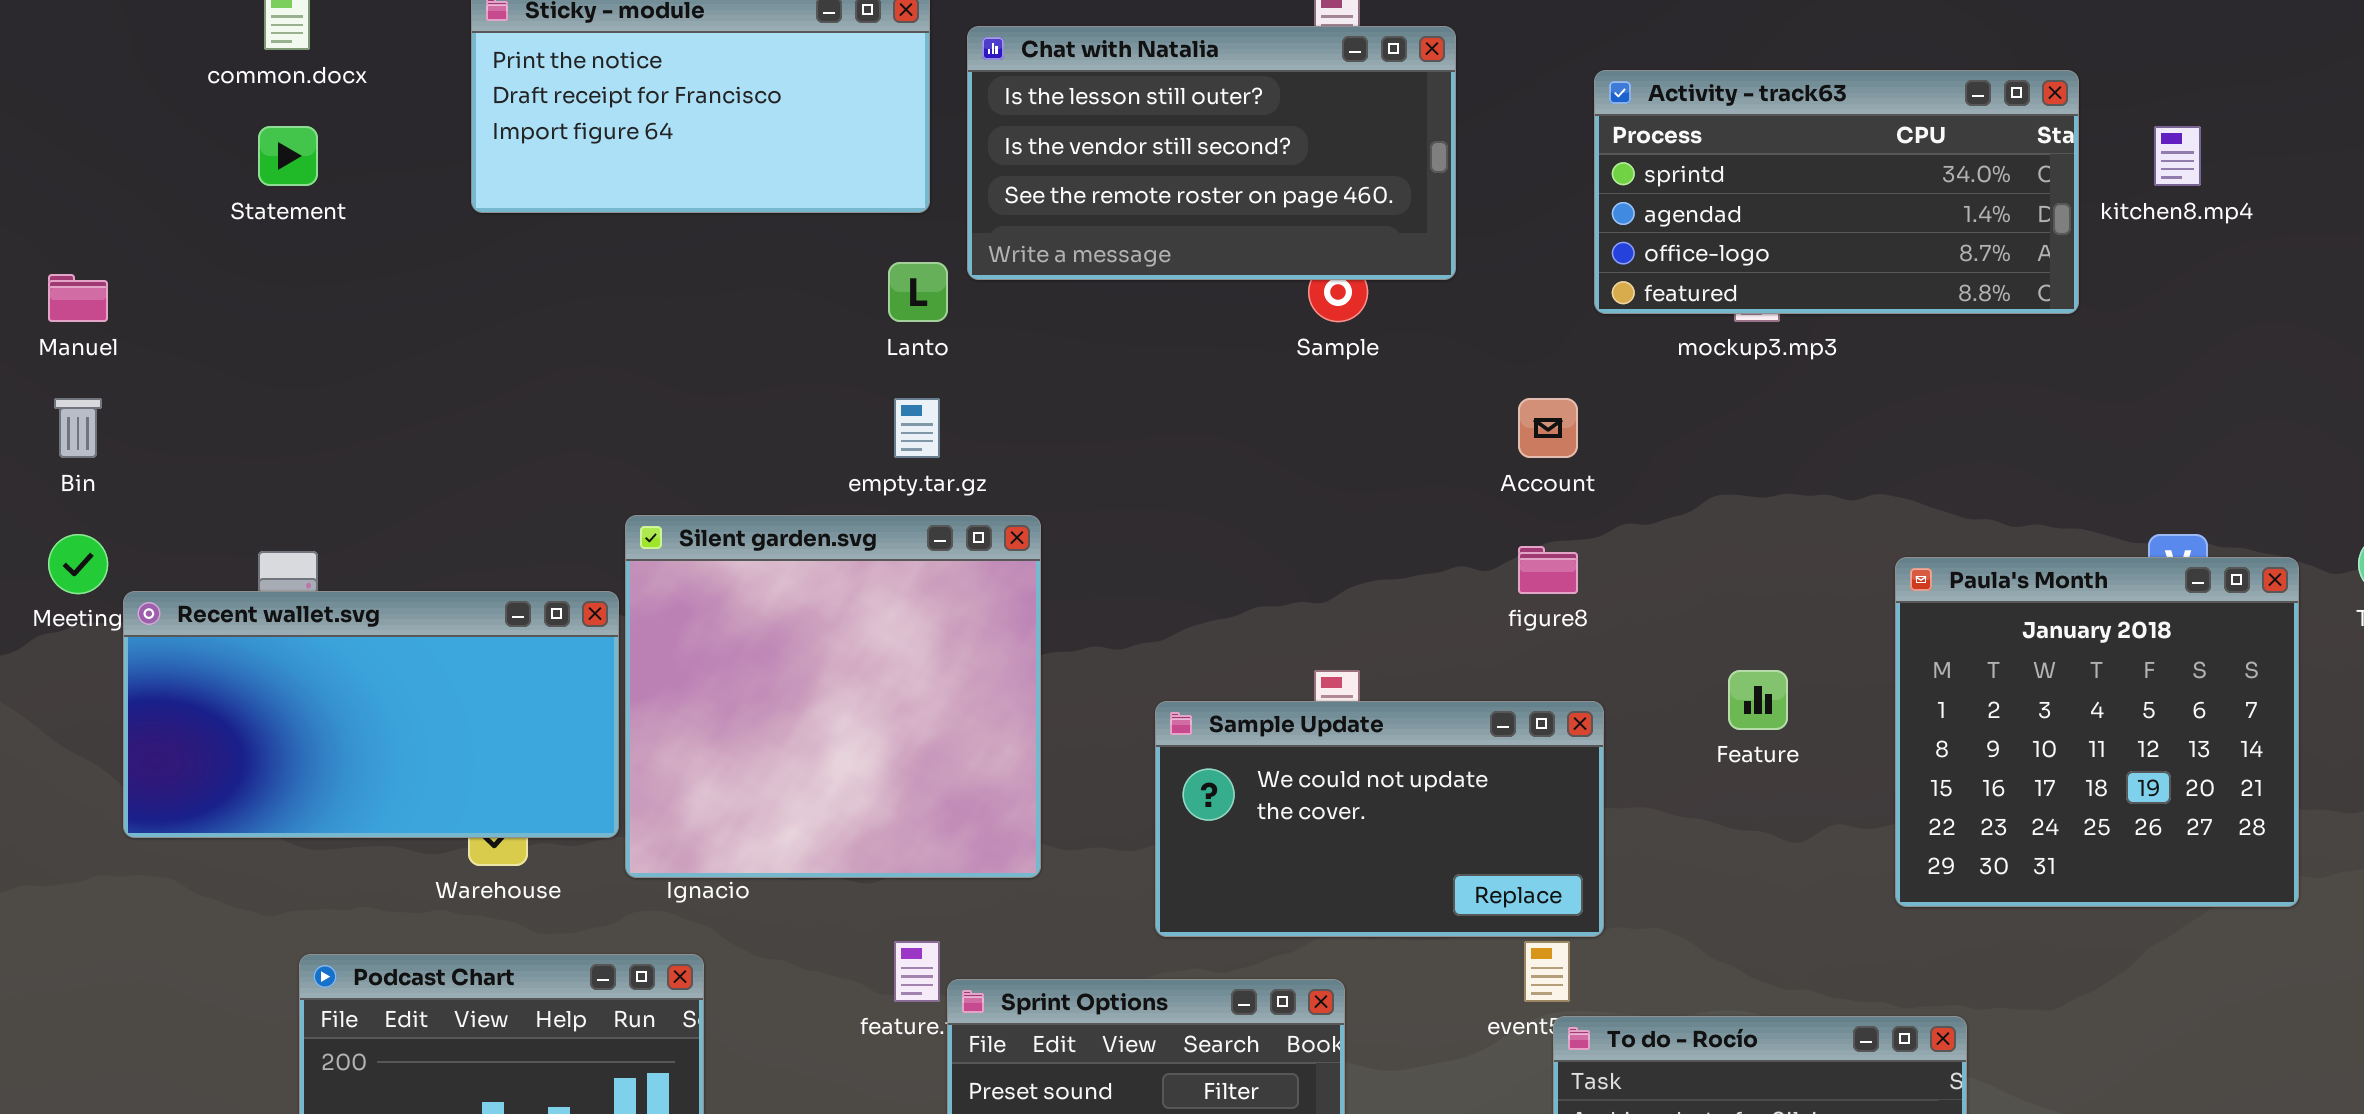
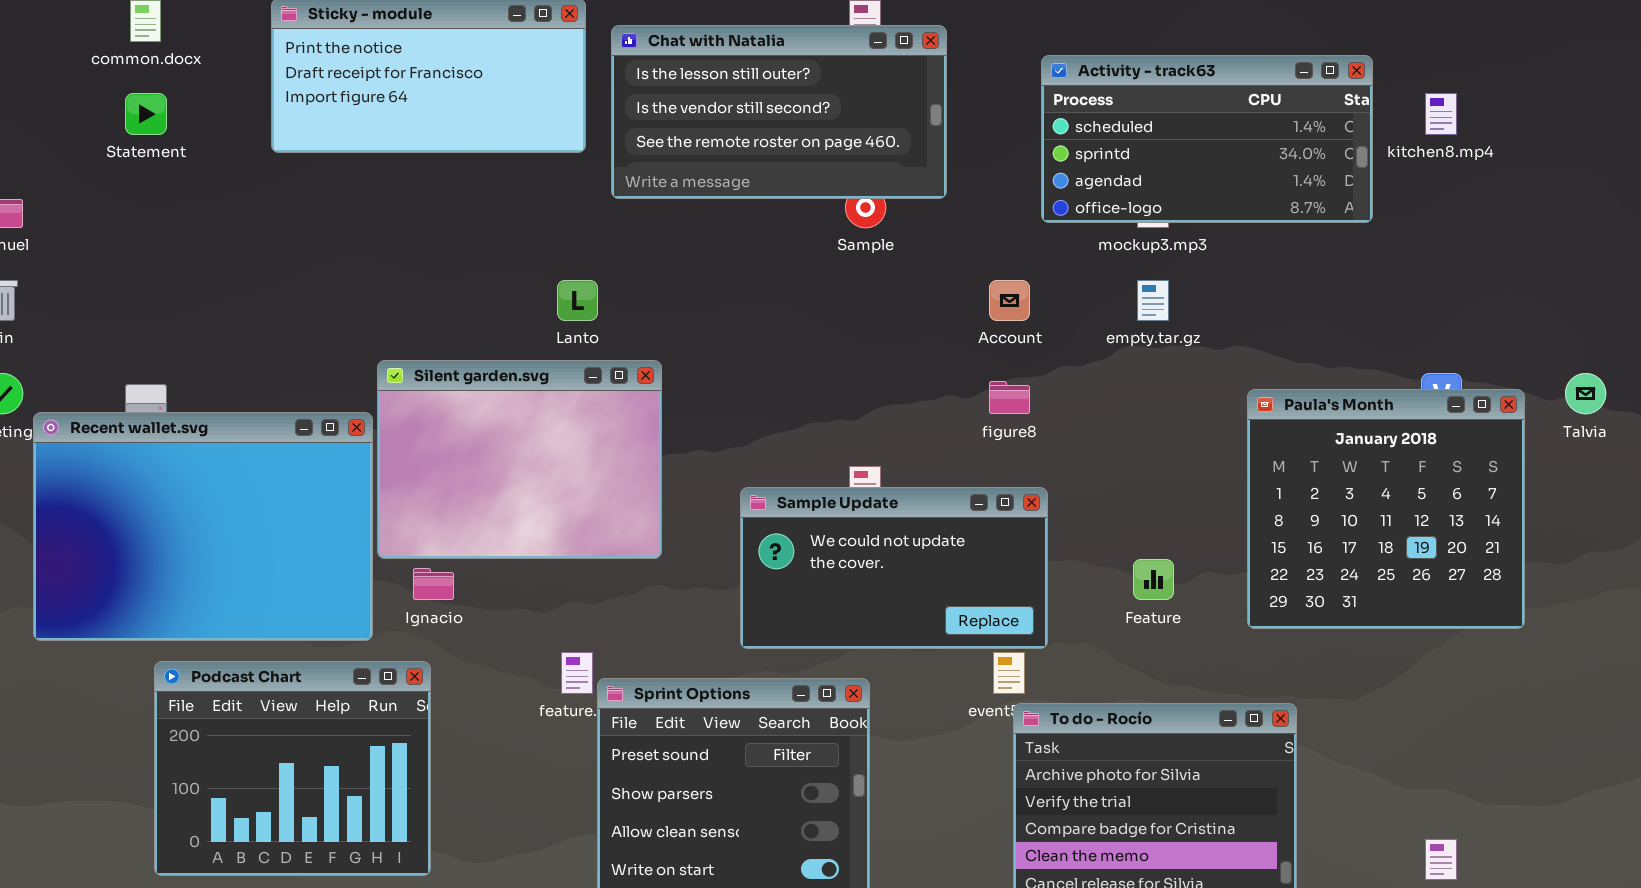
Activity - track63: [1594,70,2079,314] -> [1041,55,1373,223], scrolled up 1 row
Lanto: [888,262,948,322] -> [557,280,598,321], moved
empty.tar.gz: [894,398,940,458] -> [1137,280,1169,321], moved
Silent garden.svg: [625,515,1041,878] -> [377,360,662,559], resized
Recent wallet.svg: [123,591,619,838] -> [33,412,373,641], resized
Feature: [1728,670,1788,730] -> [1133,559,1174,600], moved

